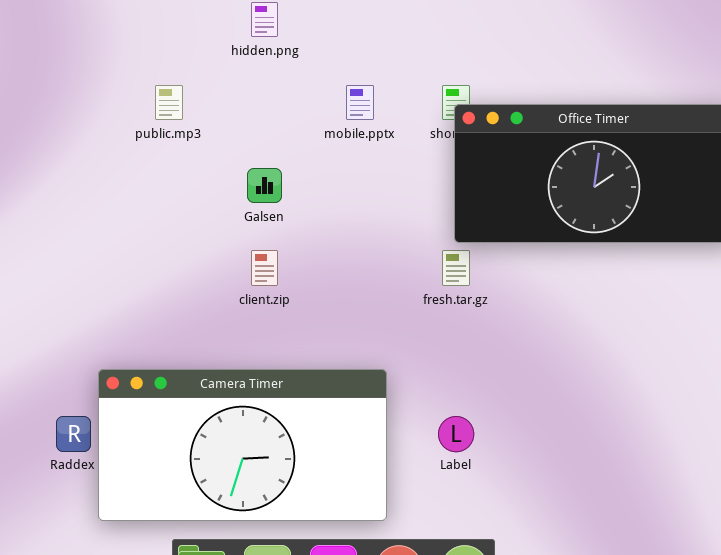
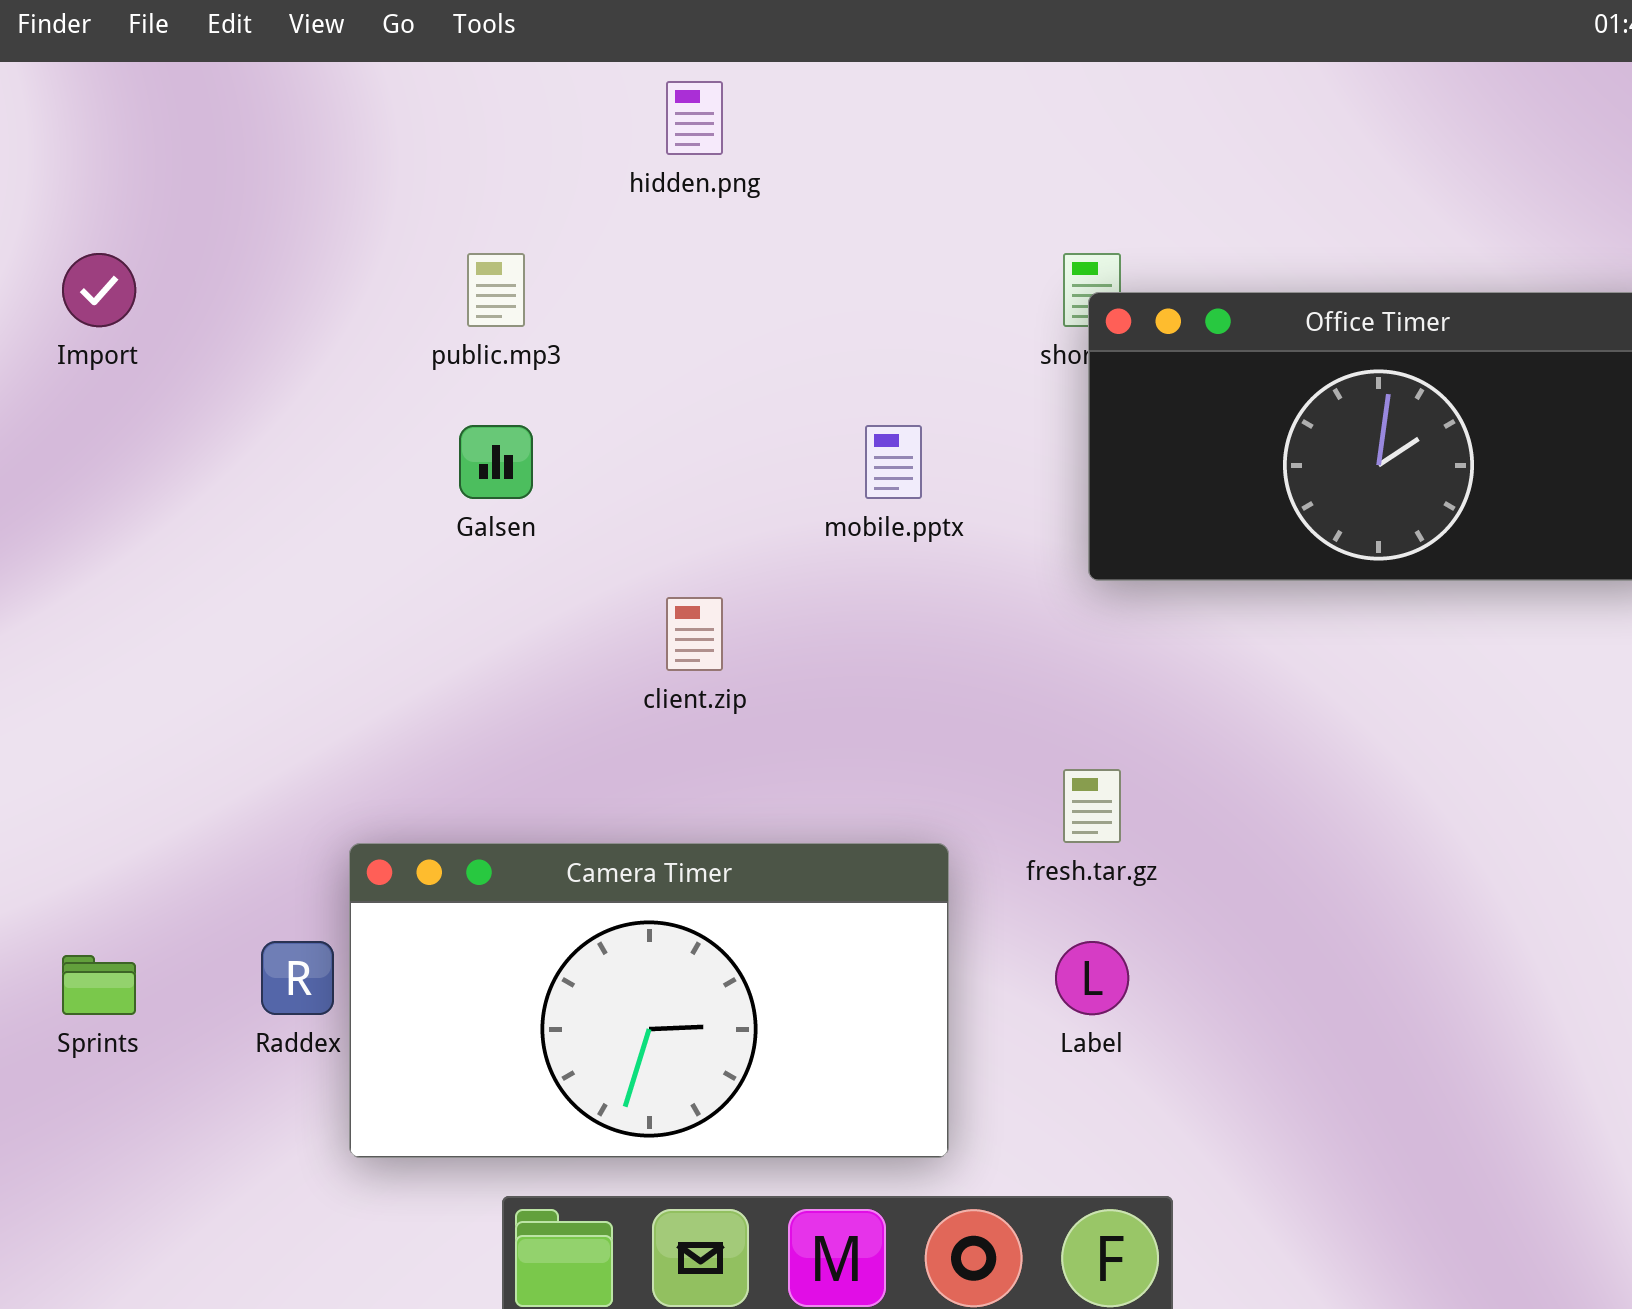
mobile.pptx: [346,85,374,120] -> [865,425,922,499], moved
Galsen: [247,168,282,203] -> [459,425,533,499], moved
fresh.tar.gz: [442,250,470,286] -> [1063,769,1121,843], moved

